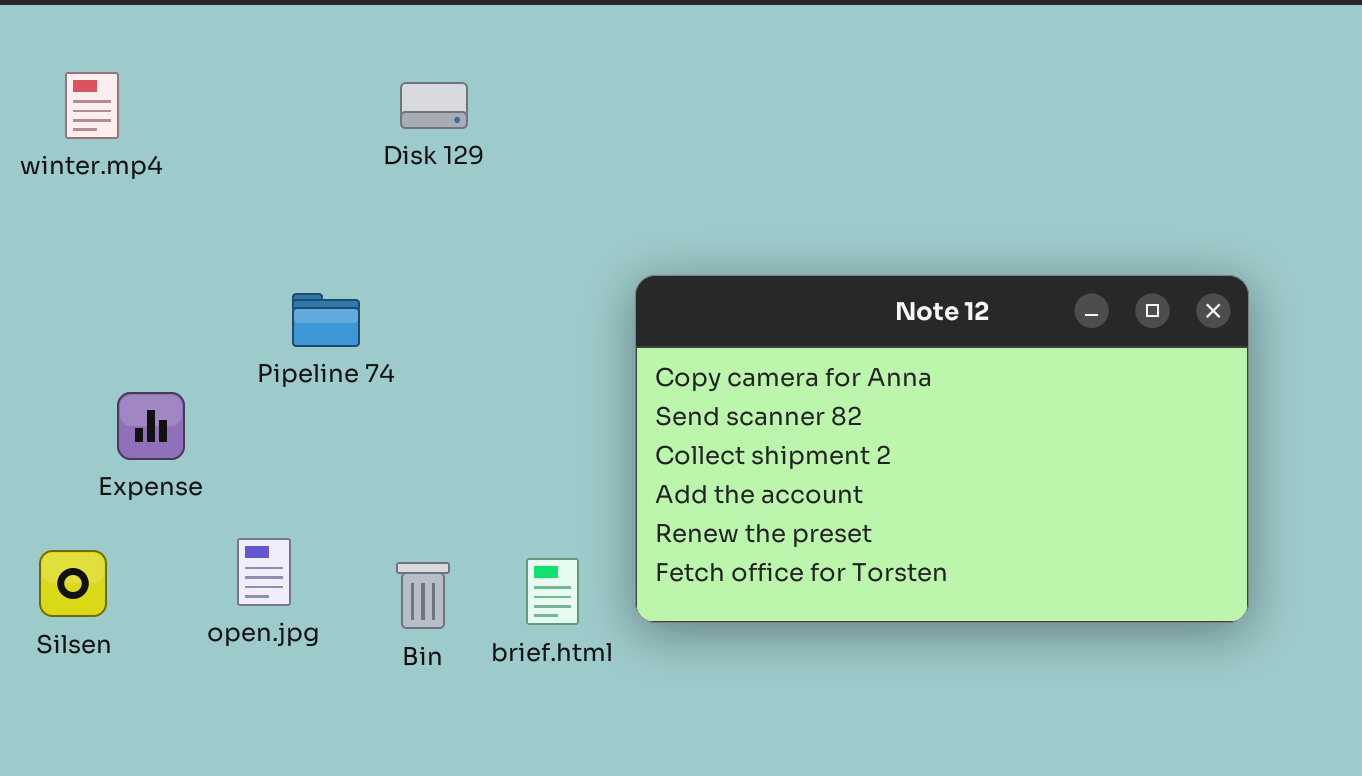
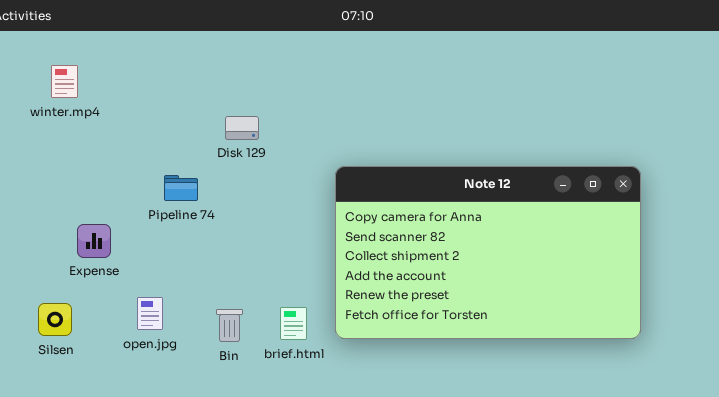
Disk 129: [400,82,468,129] -> [225,116,259,140], moved

